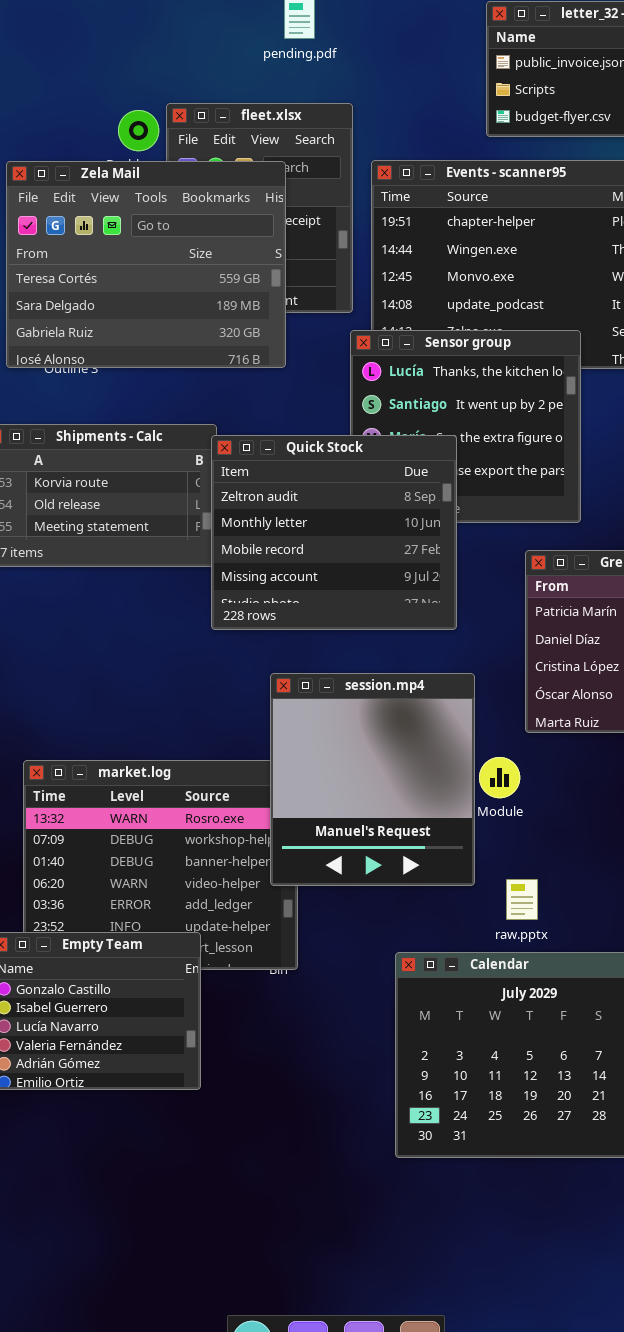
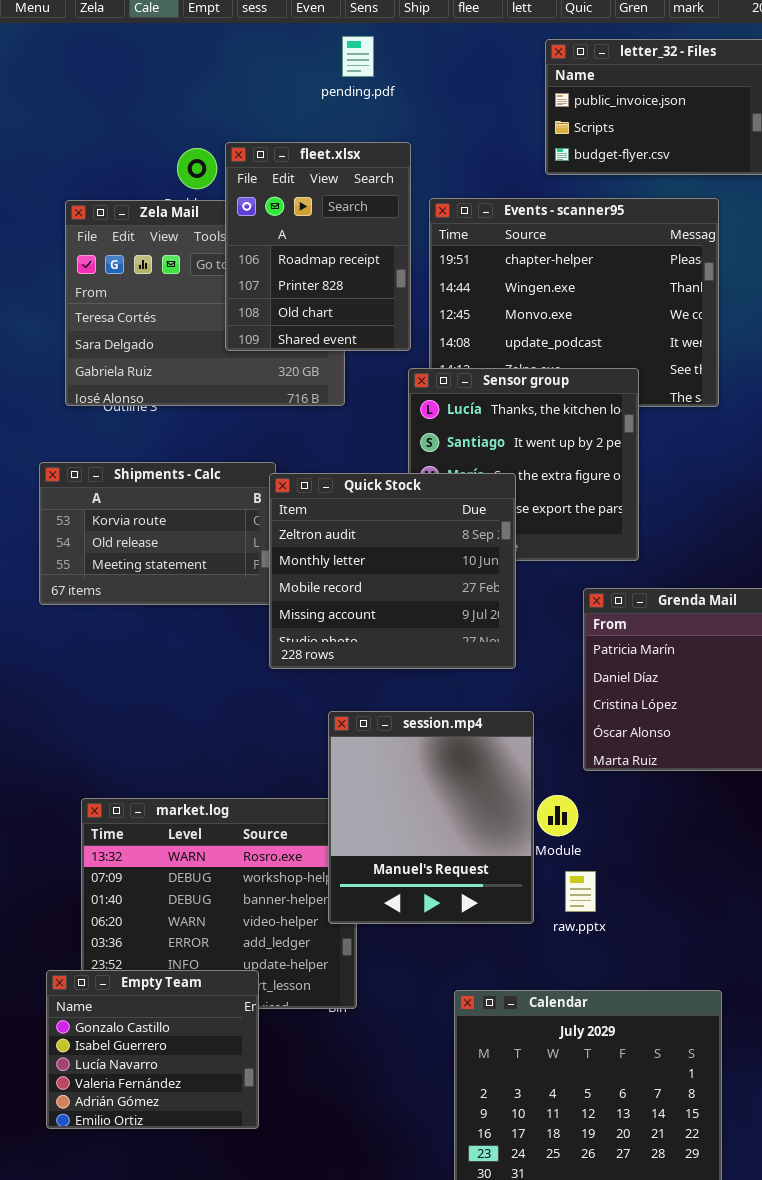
fleet.xlsx: [166,103,353,313] -> [225,142,411,351], raised
raw.pptx: [506,879,538,920] -> [565,871,596,912], moved

